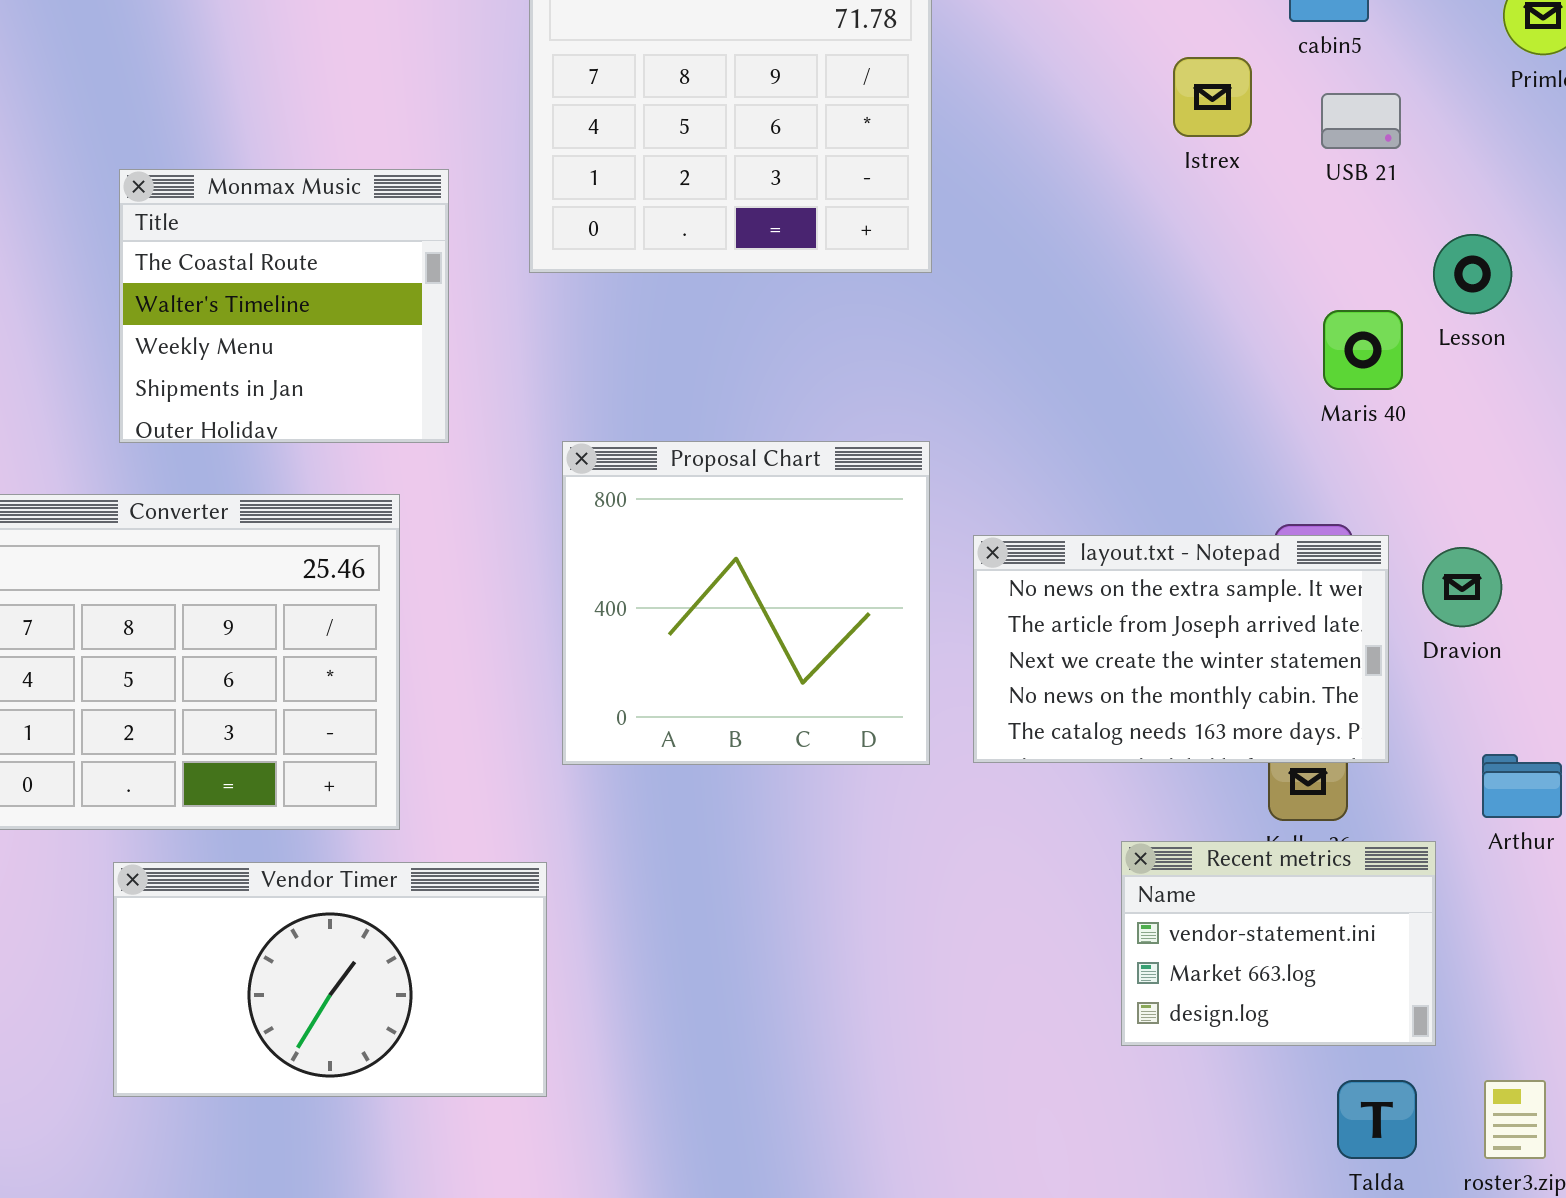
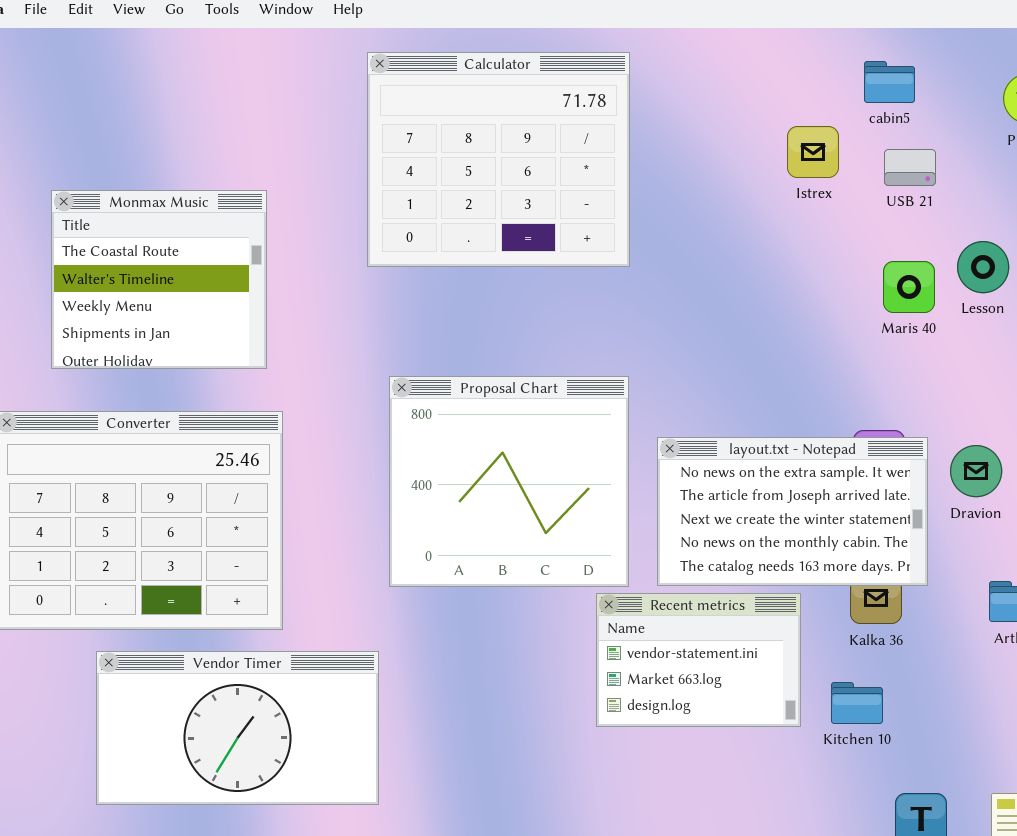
Monmax Music: [119,169,449,443] -> [51,190,267,369], moved
Maris 40: [1323,310,1403,390] -> [883,261,935,313], moved
Recent metrics: [1121,841,1436,1046] -> [596,593,801,727], moved

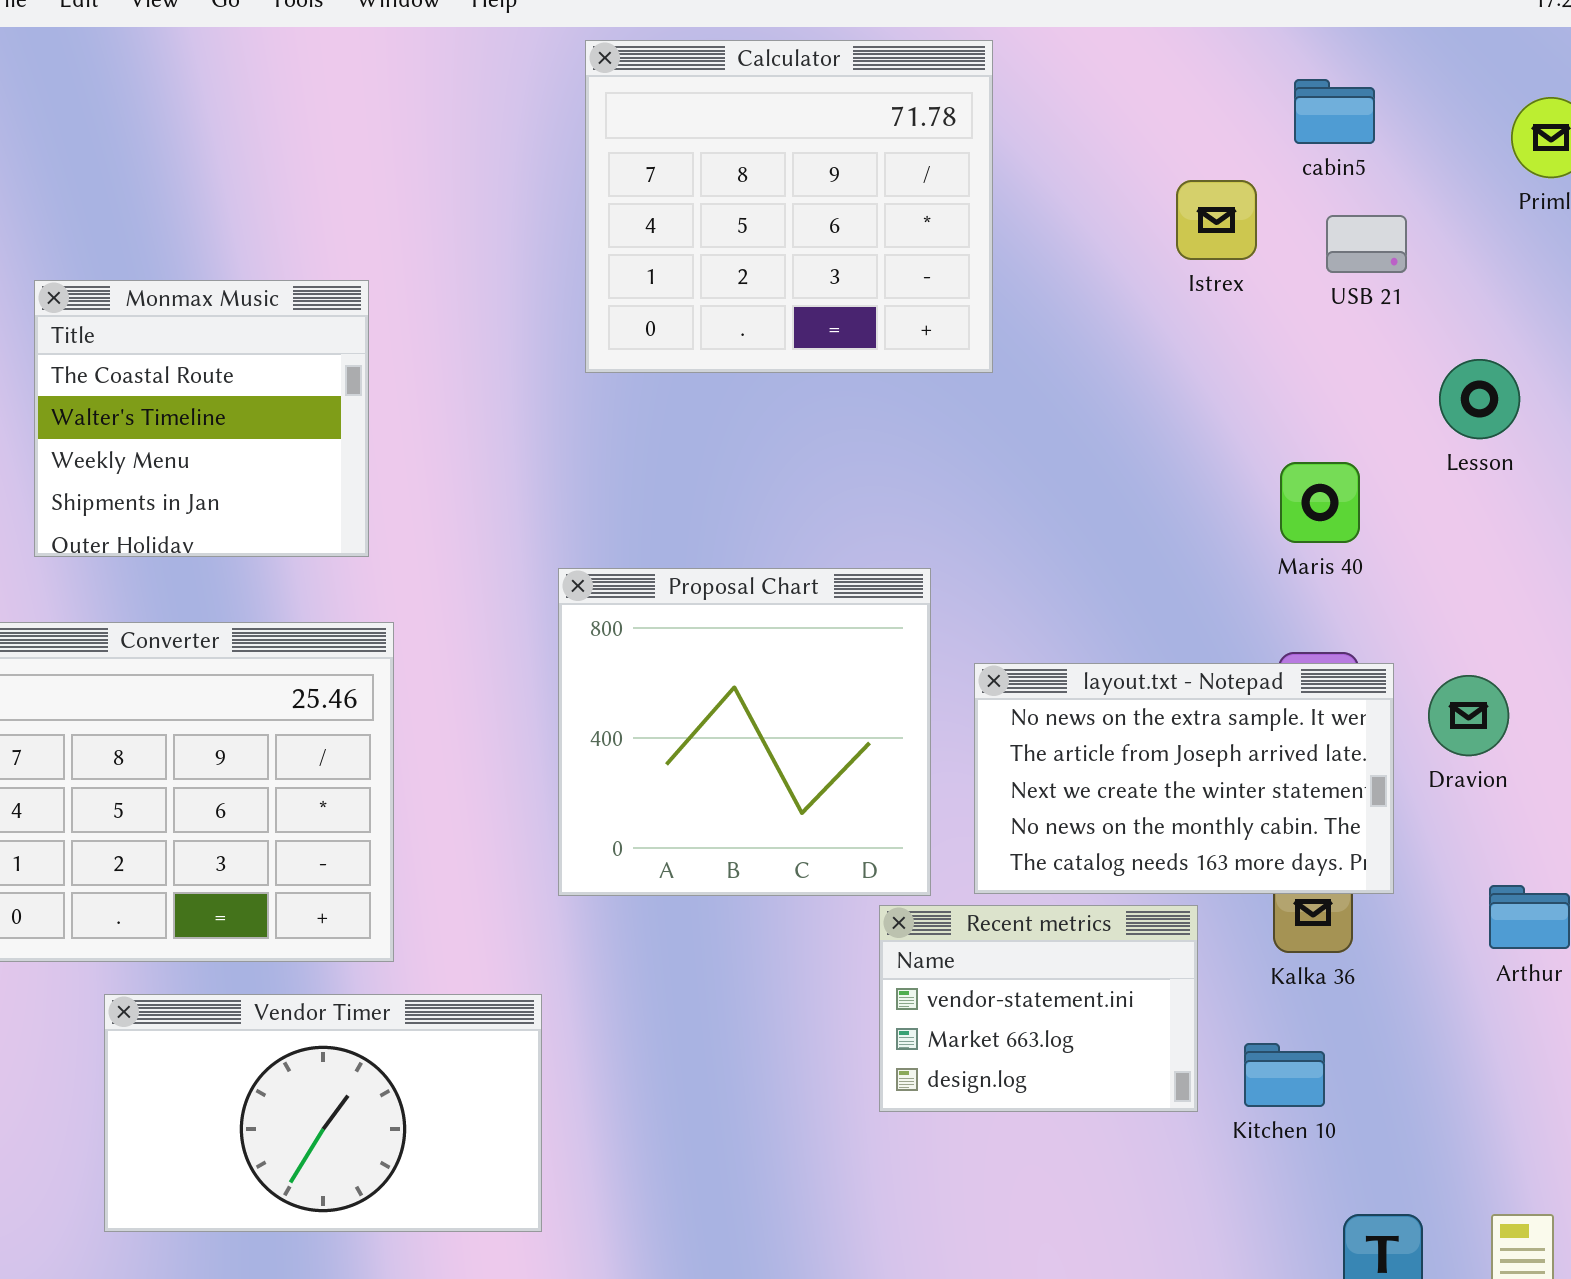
Calculator: [367,52,630,267] -> [585,40,993,373], moved
Maris 40: [883,261,935,313] -> [1280,462,1360,543], moved

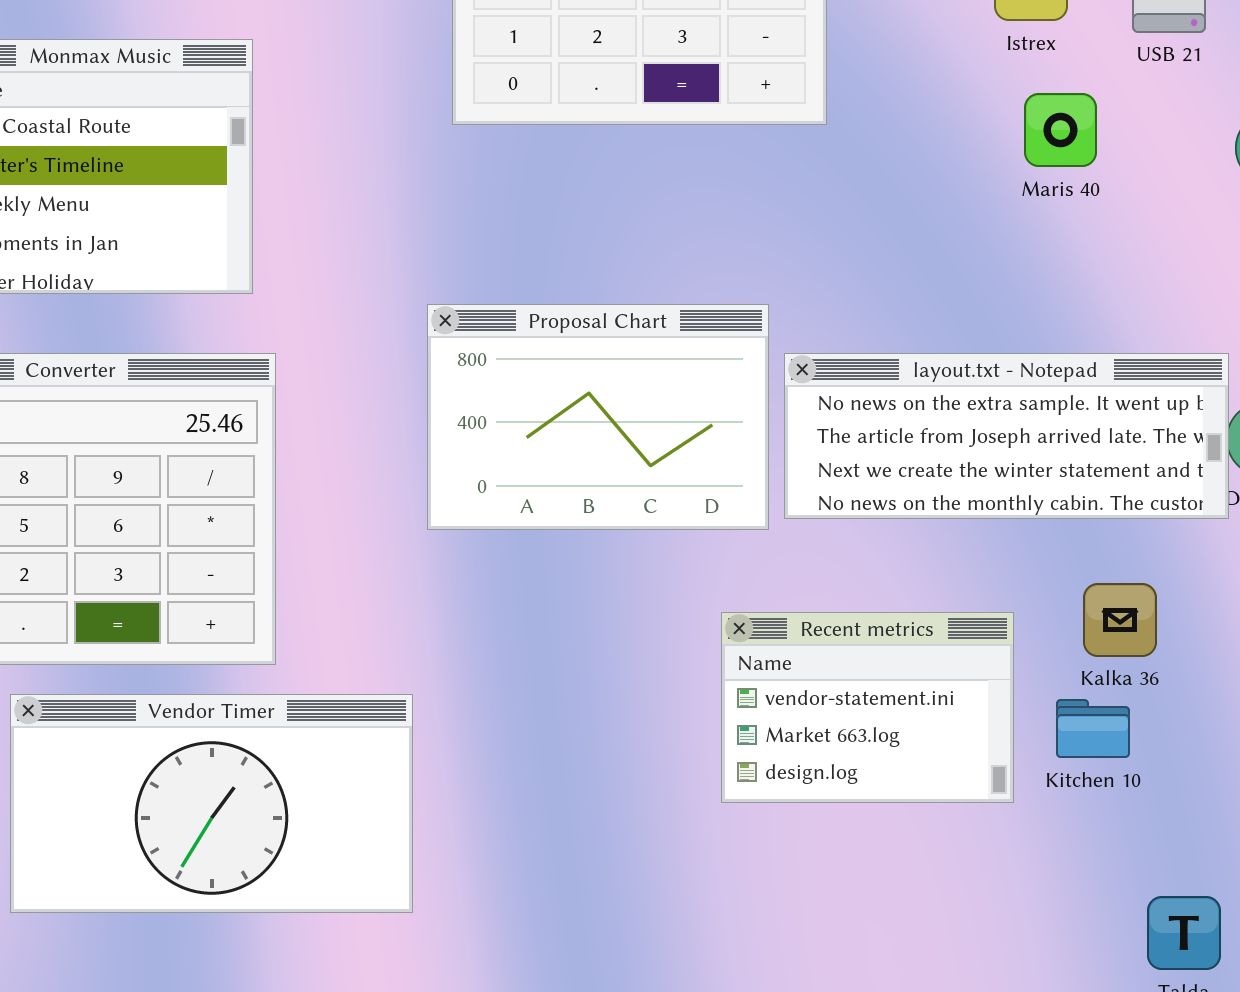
Maris 40: [1280,462,1360,543] -> [1024,93,1097,167], moved
Proposal Chart: [558,568,931,896] -> [427,304,769,530], resized
layout.txt - Notepad: [974,663,1394,894] -> [784,353,1229,519], moved, resized
Kitchen 10: [1244,1043,1325,1107] -> [1056,699,1130,758], moved

